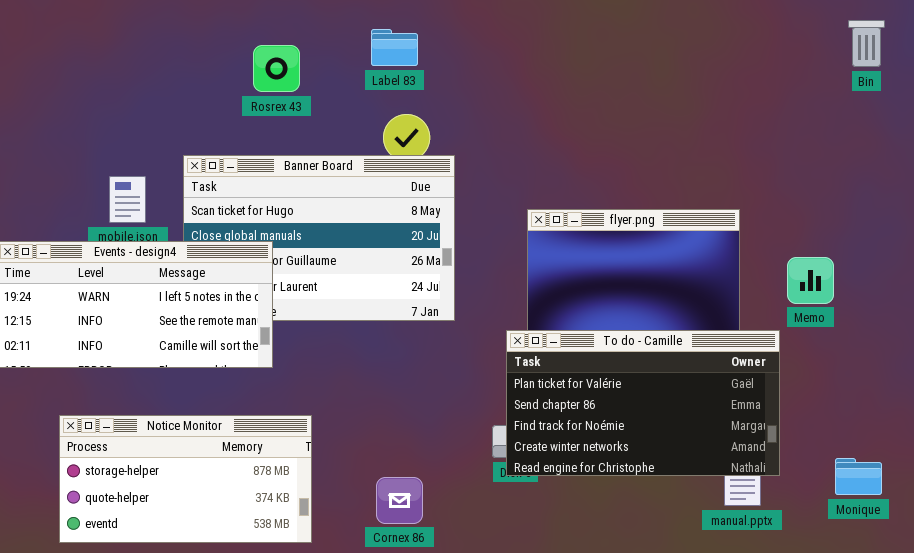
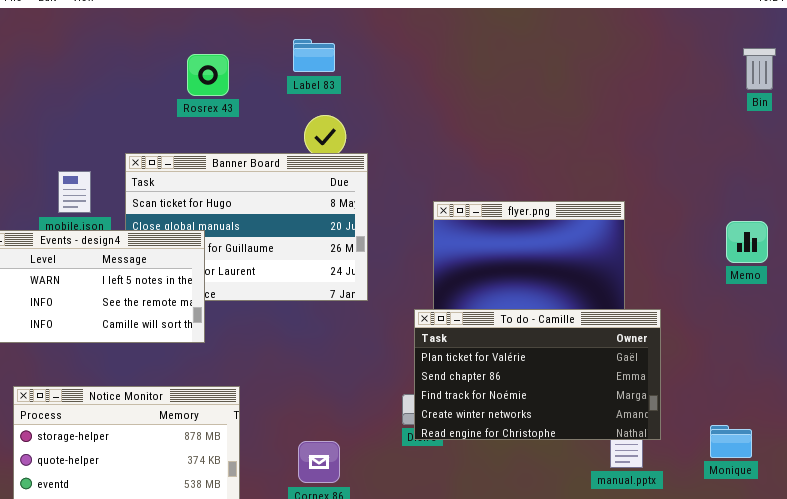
Bin: [848,20,885,67] -> [743,48,776,90], moved
Memo: [787,257,834,304] -> [726,221,768,263], moved

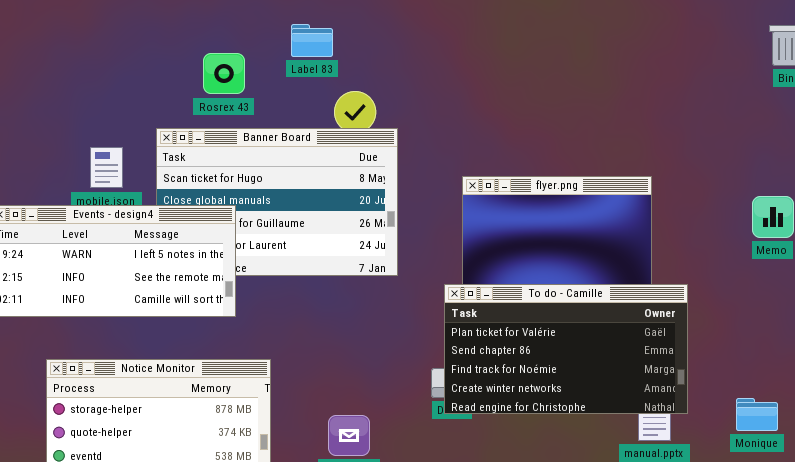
Label 83: [293,39,335,72] -> [291,24,333,57], moved
Rosrex 43: [187,54,229,96] -> [203,53,245,94], moved

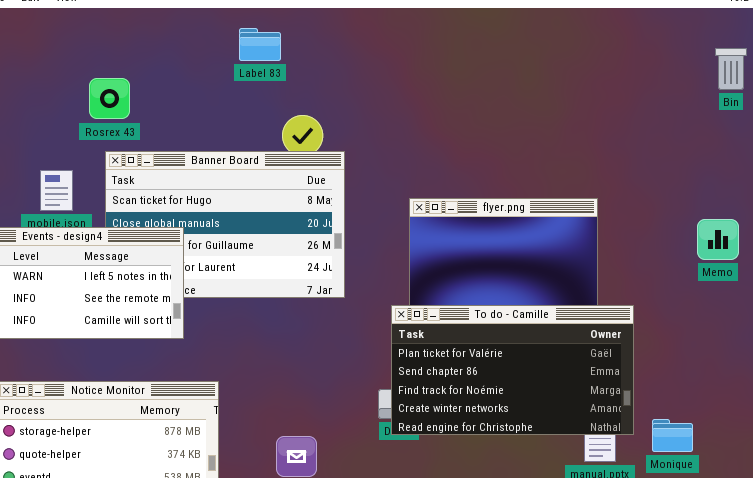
Label 83: [291,24,333,57] -> [239,28,281,61], moved
Rosrex 43: [203,53,245,94] -> [89,78,130,119], moved
Monique: [736,398,778,431] -> [652,419,693,452], moved

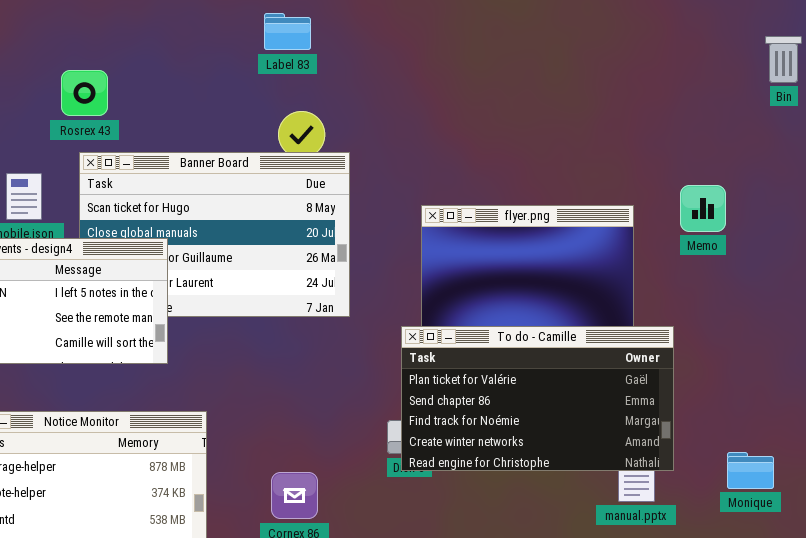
Label 83: [239,28,281,61] -> [264,13,311,50], moved
Memo: [697,219,739,260] -> [680,185,726,232], moved
Monique: [652,419,693,452] -> [727,452,774,489], moved

